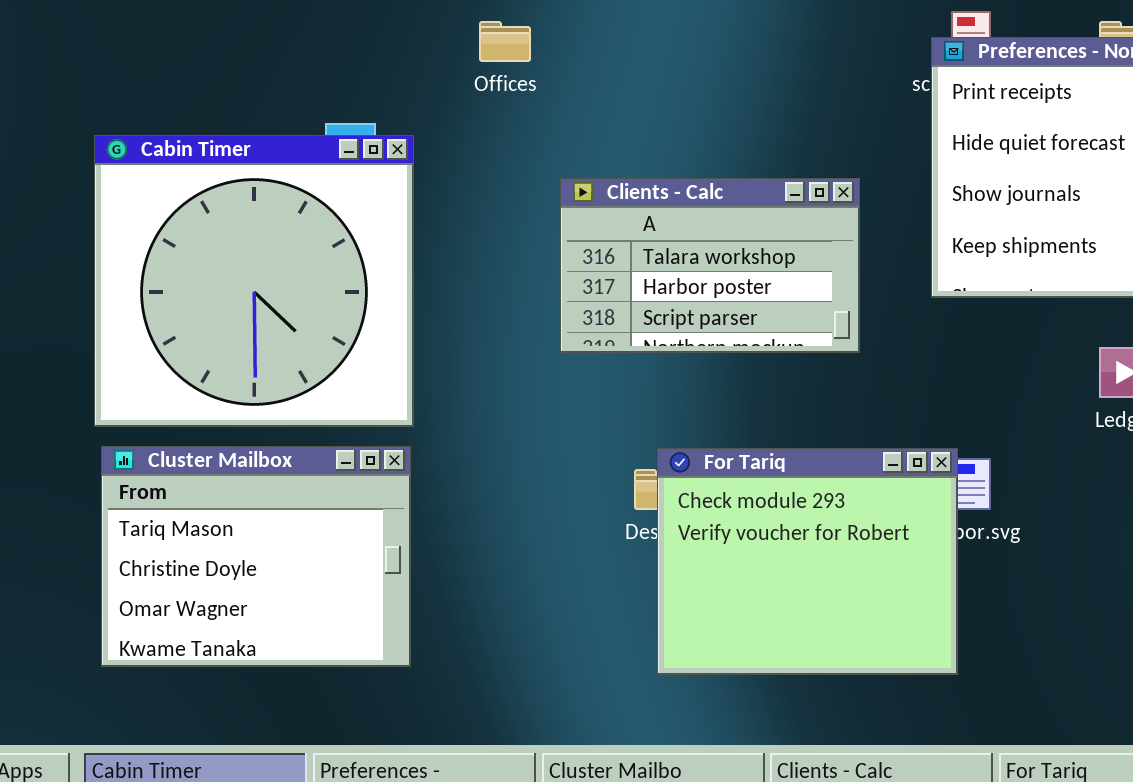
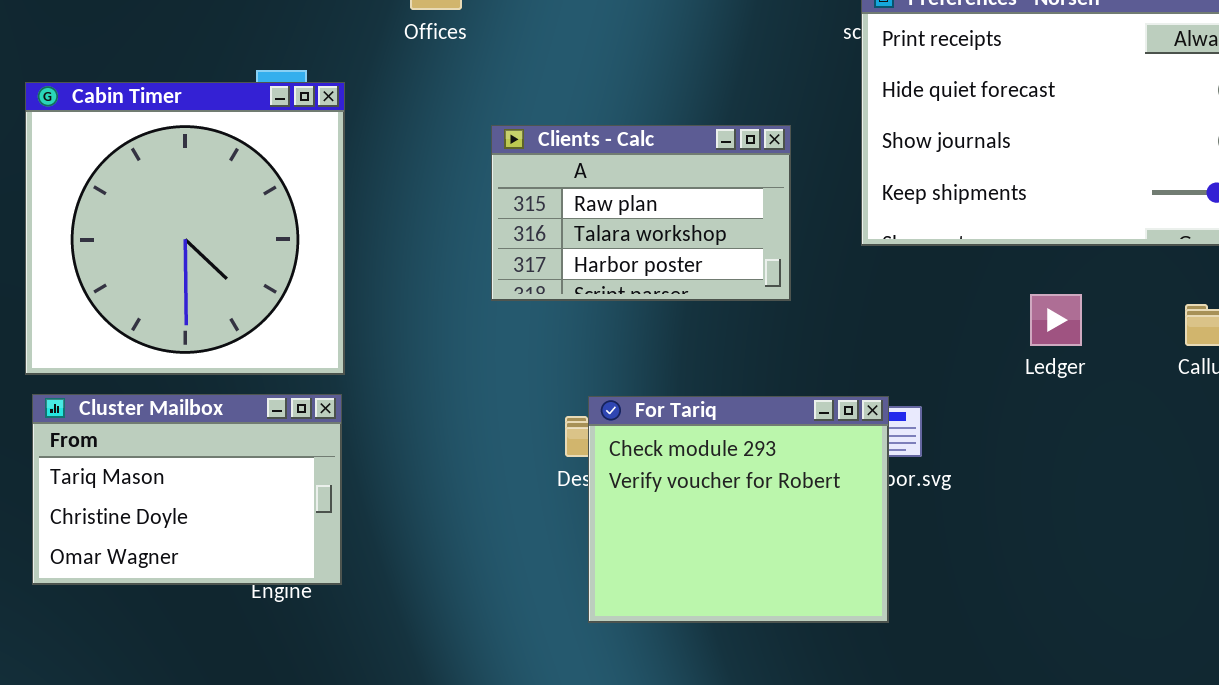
Clients - Calc: [560,178,860,353] -> [491,125,791,301], scrolled up 1 row
Cluster Mailbox: [101,446,411,667] -> [32,394,342,585], resized

